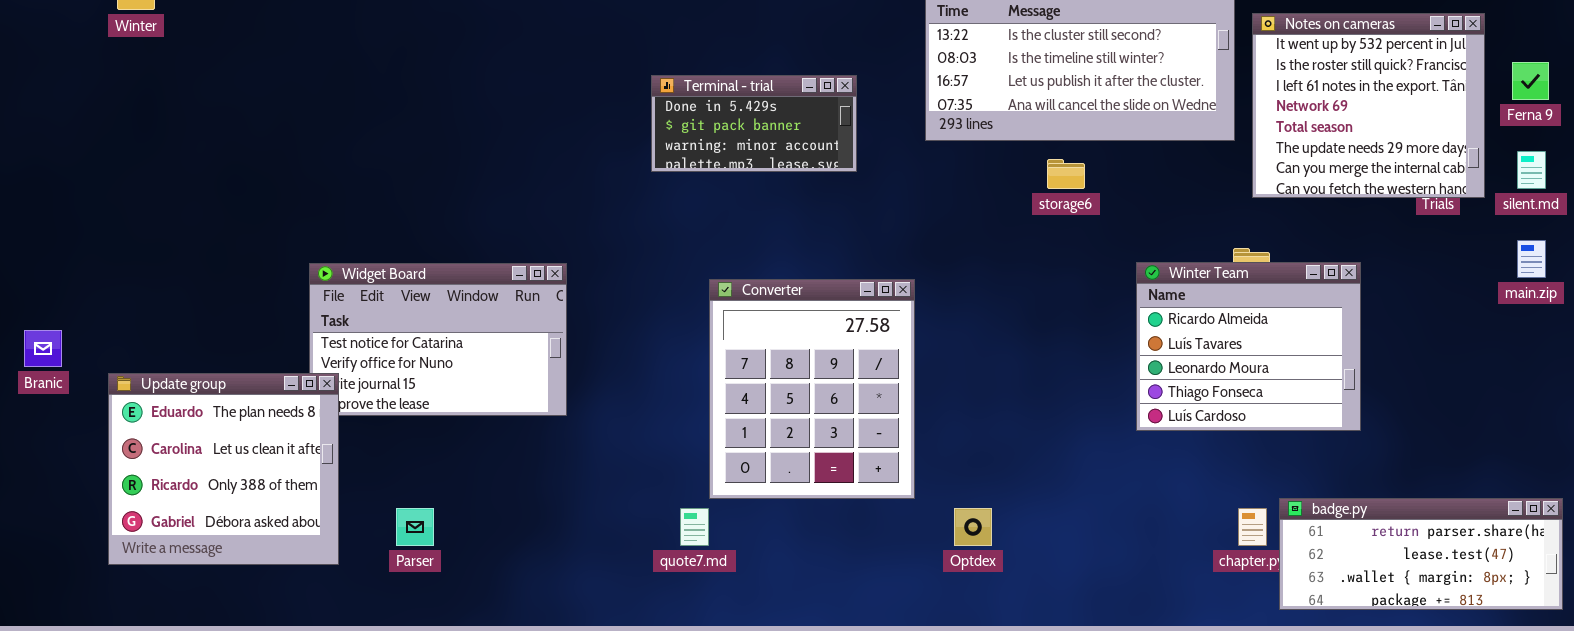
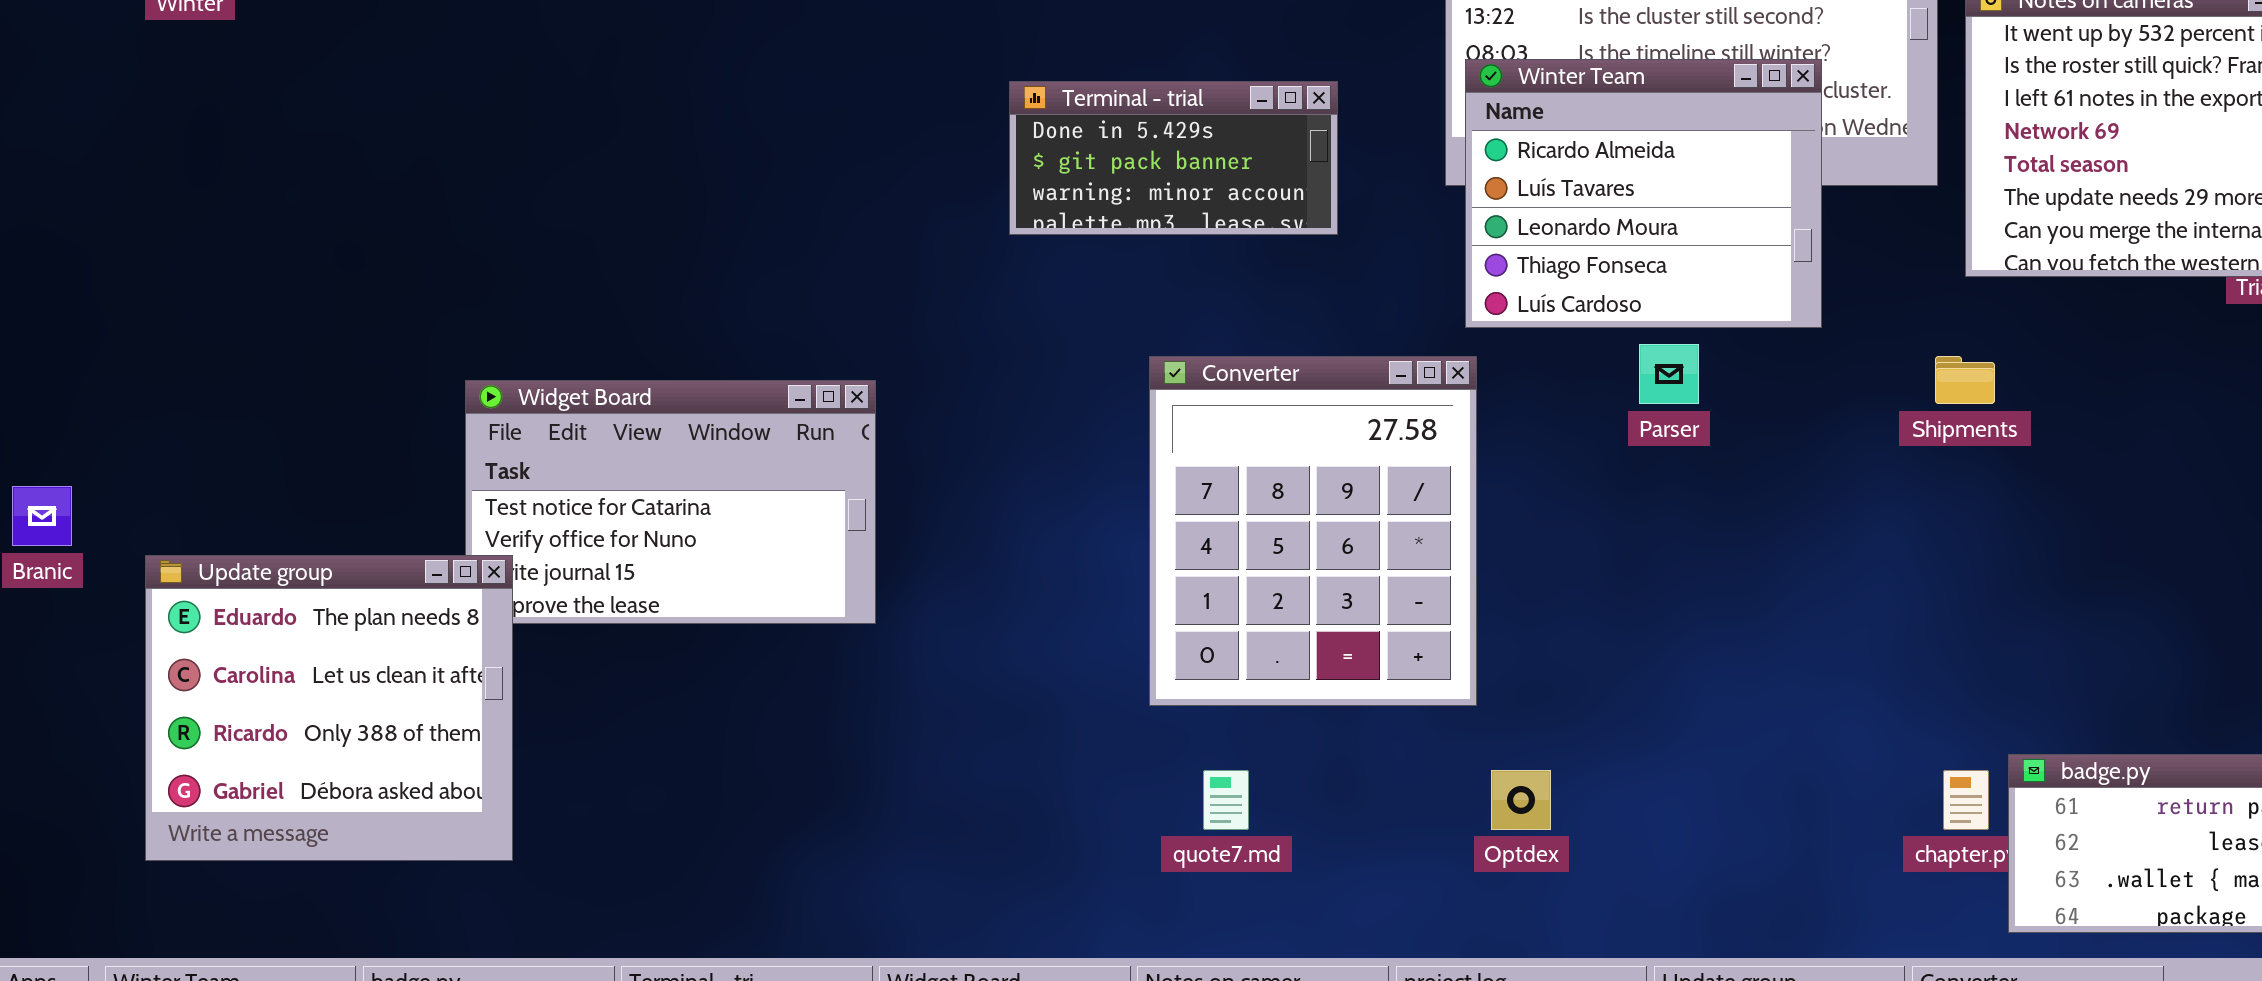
Winter Team: [1136,262,1361,431] -> [1465,59,1822,328], moved
Converter: [709,279,915,499] -> [1149,356,1477,706], moved
Parser: [396,508,434,546] -> [1639,344,1699,404], moved
quote7.md: [680,508,709,546] -> [1203,770,1249,830], moved

